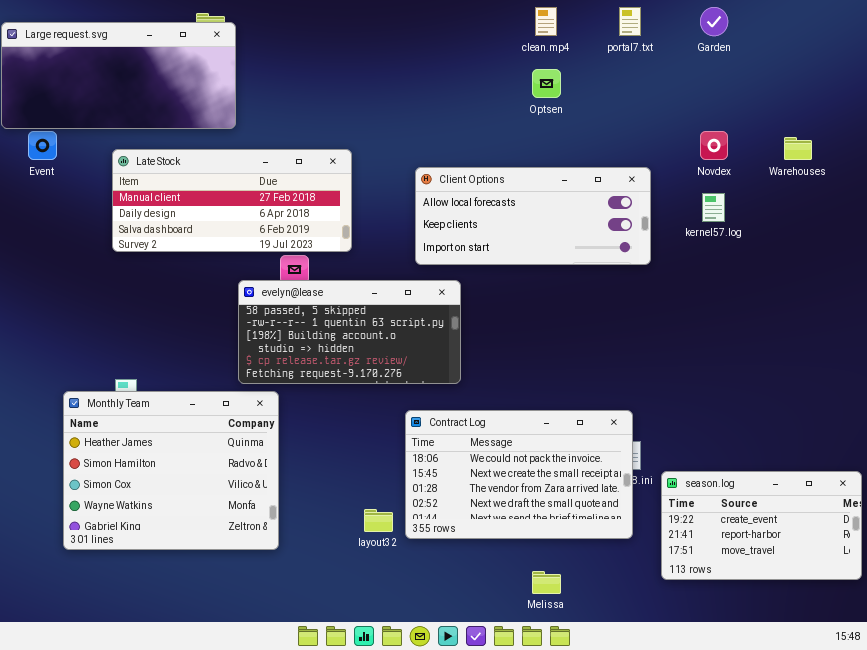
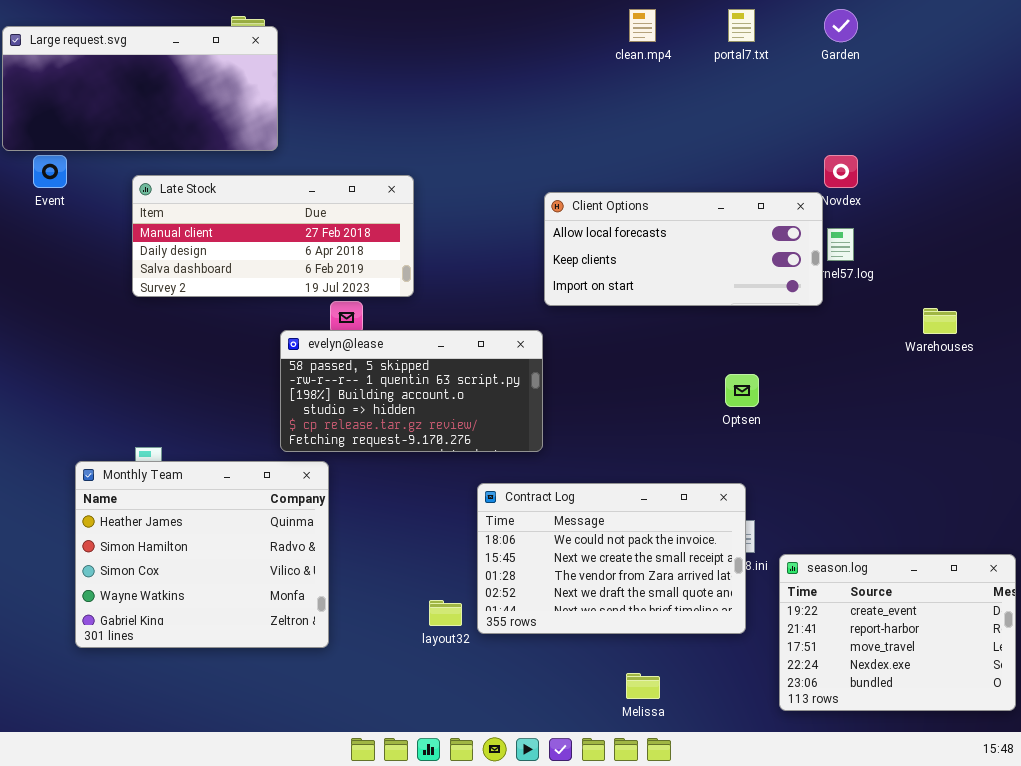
Optsen: [532,69,561,98] -> [725,374,759,407], moved
Warehouses: [784,137,812,160] -> [923,308,957,334], moved
Client Options: [415,167,651,265] -> [544,192,823,306], moved
season.log: [661,471,862,580] -> [779,554,1016,711], resized

